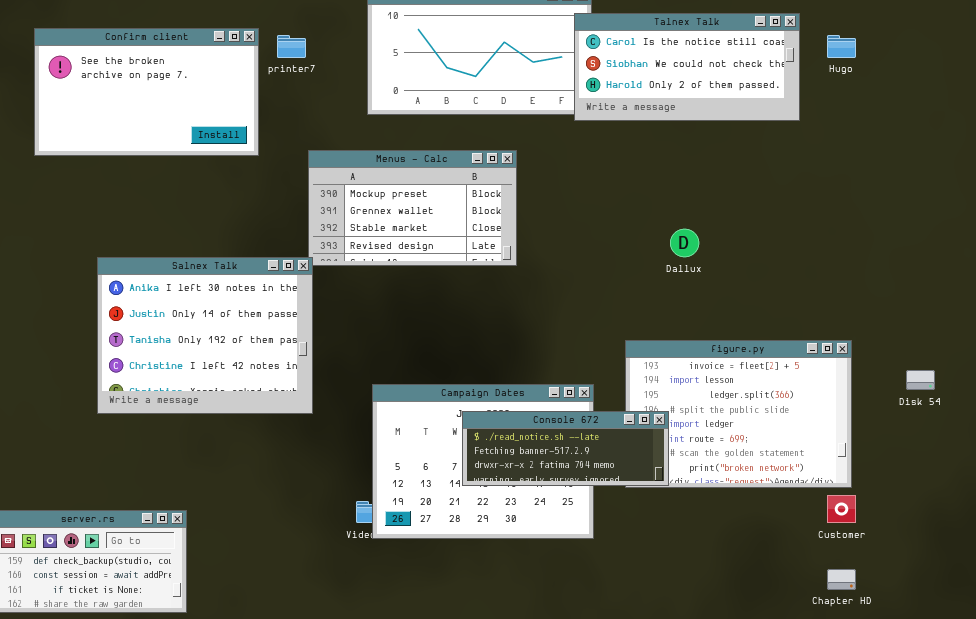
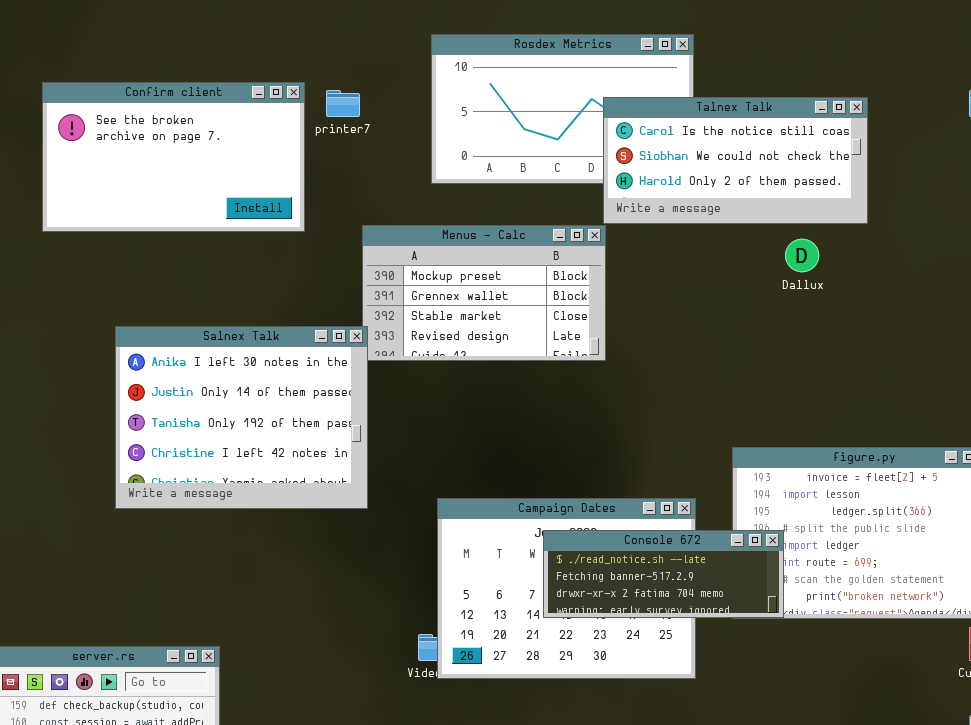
Talnex Talk: [574,13,800,121] -> [603,97,868,224], moved
Dallux: [670,229,699,257] -> [785,239,819,272], moved
Salnex Talk: [97,257,313,414] -> [115,326,368,509], moved

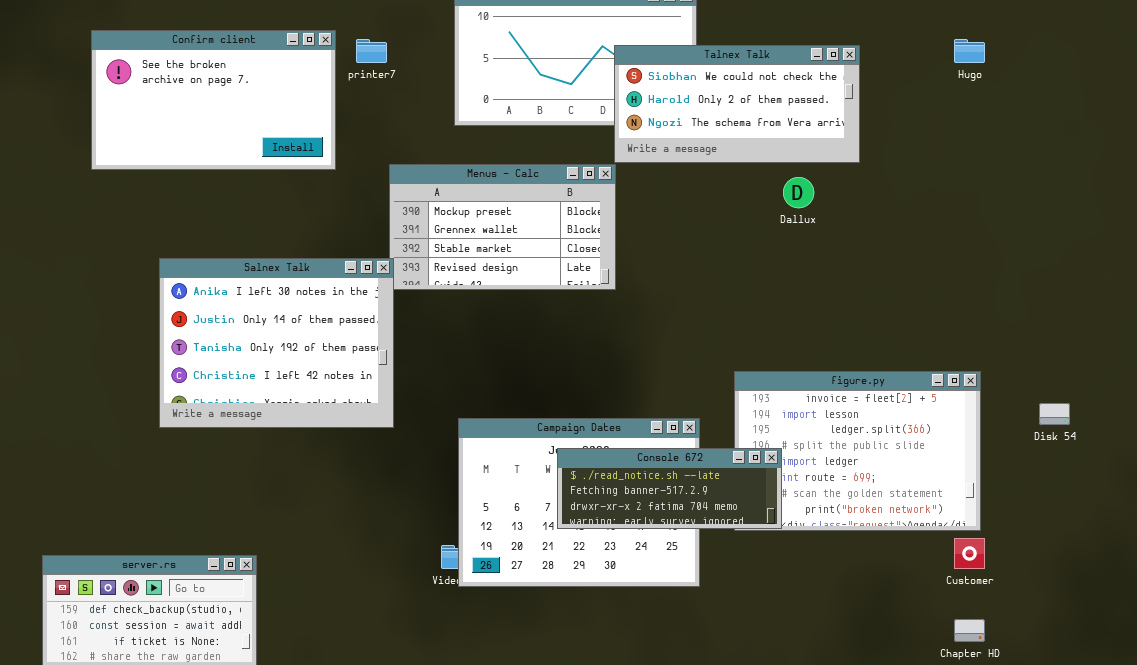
Talnex Talk: [603,97,868,224] -> [614,45,860,163], scrolled down 1 row

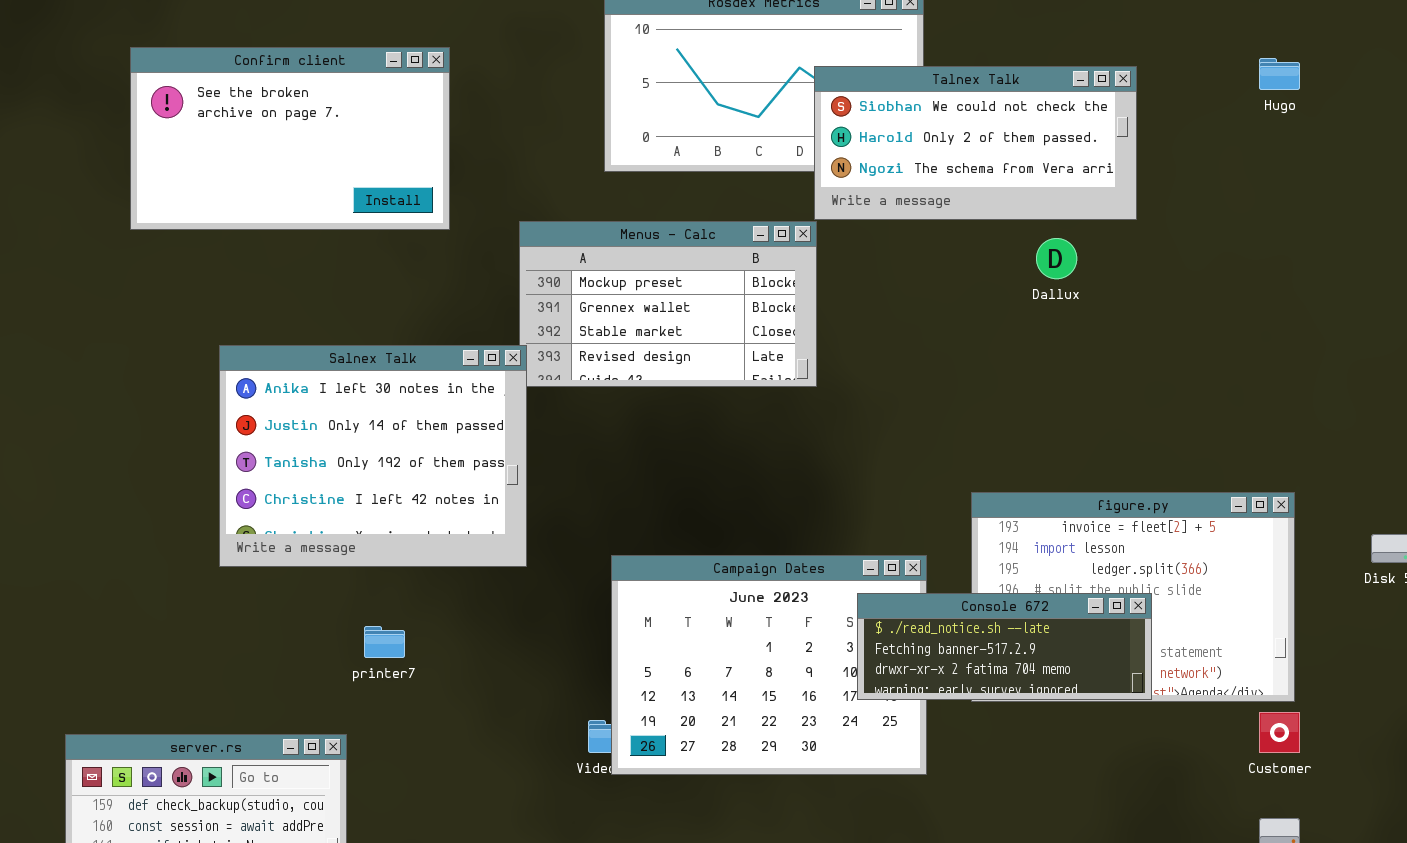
printer7: [356,39,387,63] -> [364,626,405,658], moved
Console 672: [557,448,782,529] -> [857,593,1152,700], moved

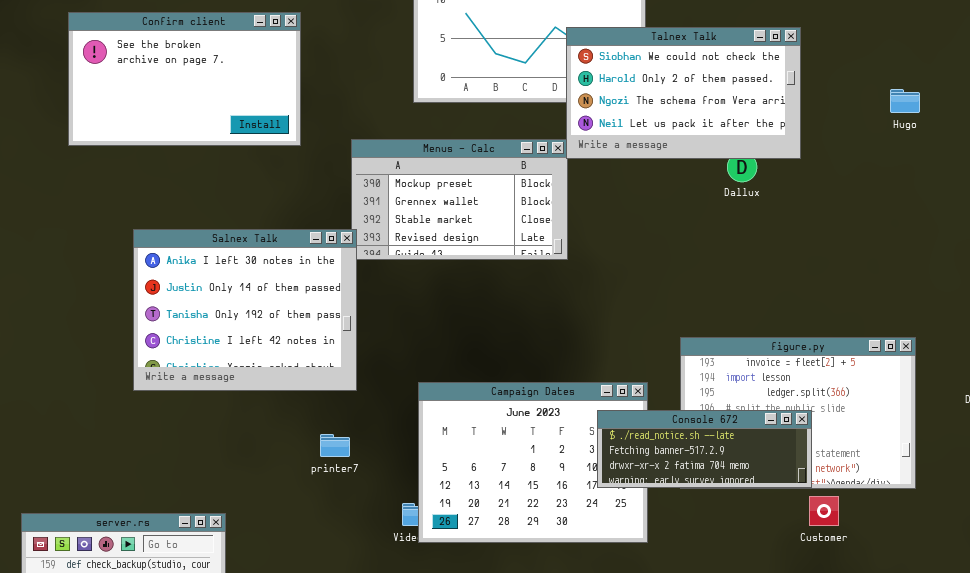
Hugo: [1259,58,1300,90] -> [890,89,920,113], moved
Talnex Talk: [814,66,1137,220] -> [566,27,801,159], resized
printer7: [364,626,405,658] -> [320,434,350,457], moved
Customer: [1259,712,1300,753] -> [809,496,839,526], moved

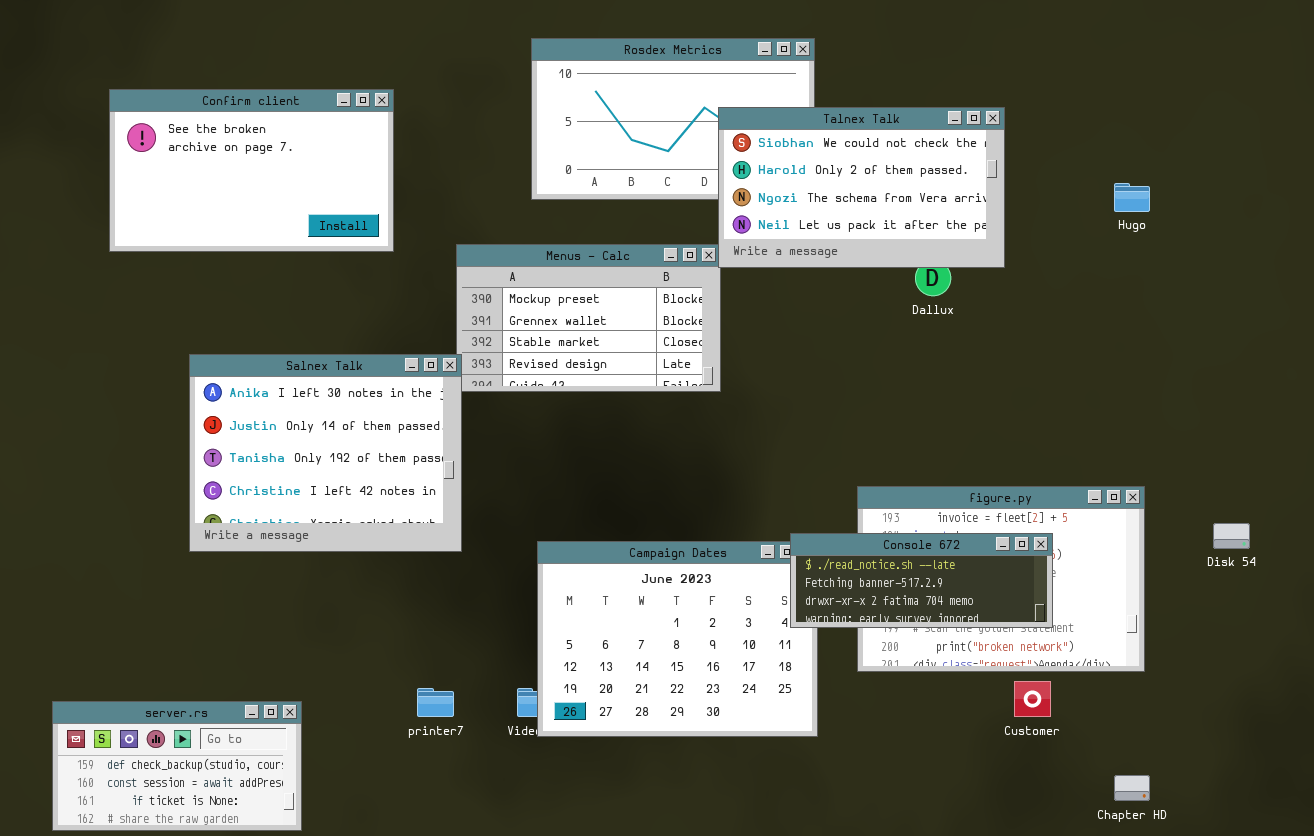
Console 672: [597,410,812,488] -> [790,533,1053,628], moved
printer7: [320,434,350,457] -> [417,688,454,717], moved

